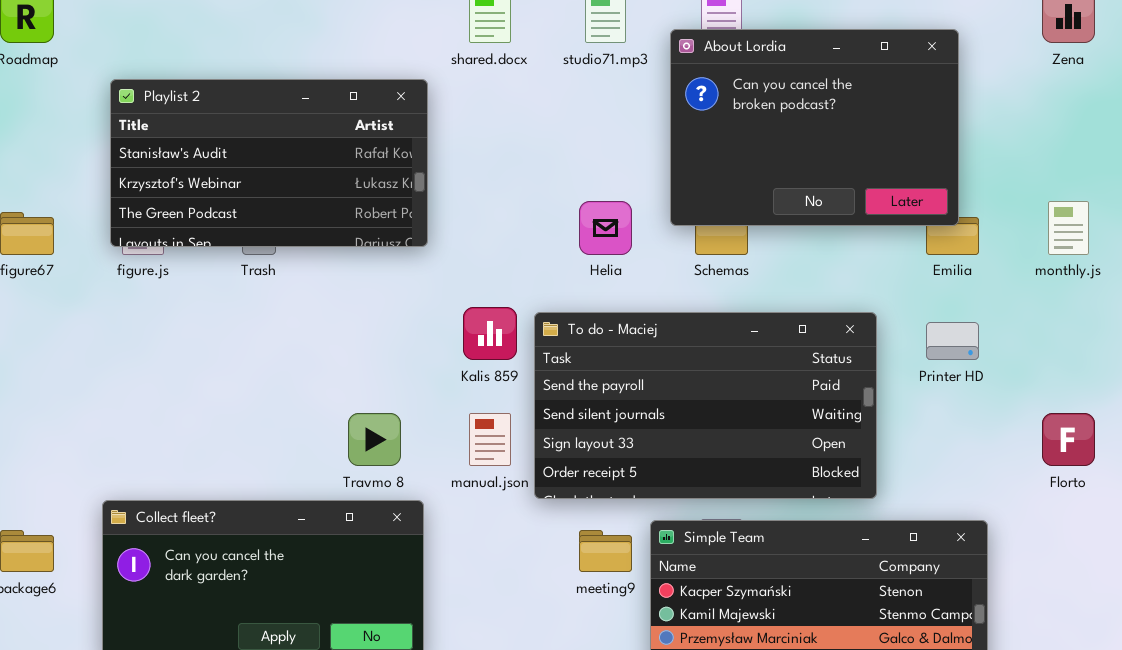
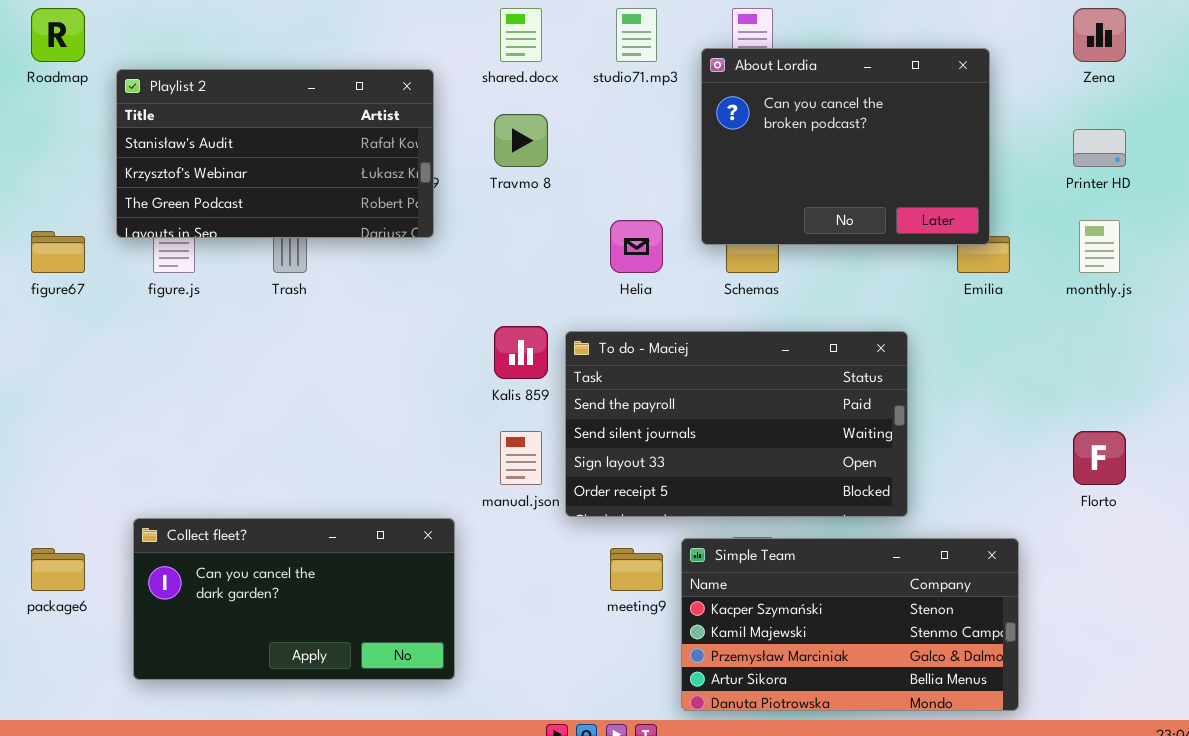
Playlist 2: [110,79,428,247] -> [116,69,434,238], moved
Printer HD: [926,322,979,360] -> [1073,129,1126,167], moved
Travmo 8: [348,413,401,466] -> [494,114,548,167], moved

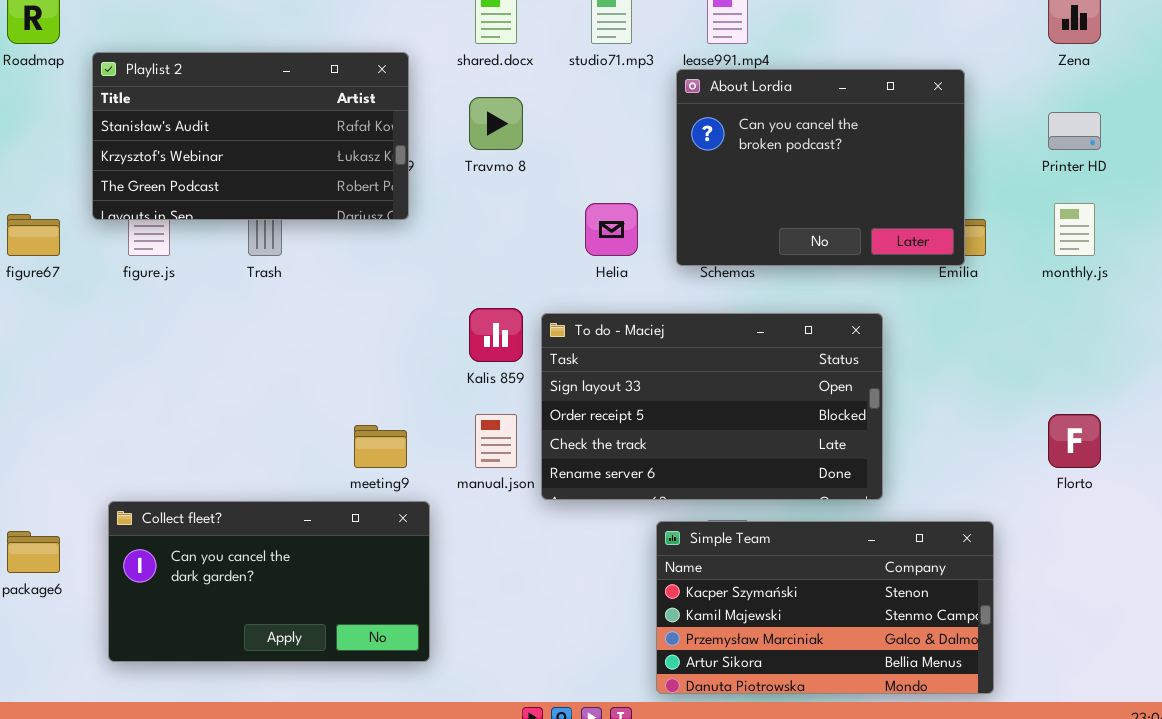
About Lordia: [701,48,990,245] -> [676,69,965,266], moved
To do - Maciej: [565,331,908,517] -> [541,313,883,500], scrolled down 2 rows
meeting9: [610,548,663,591] -> [354,425,407,468], moved

